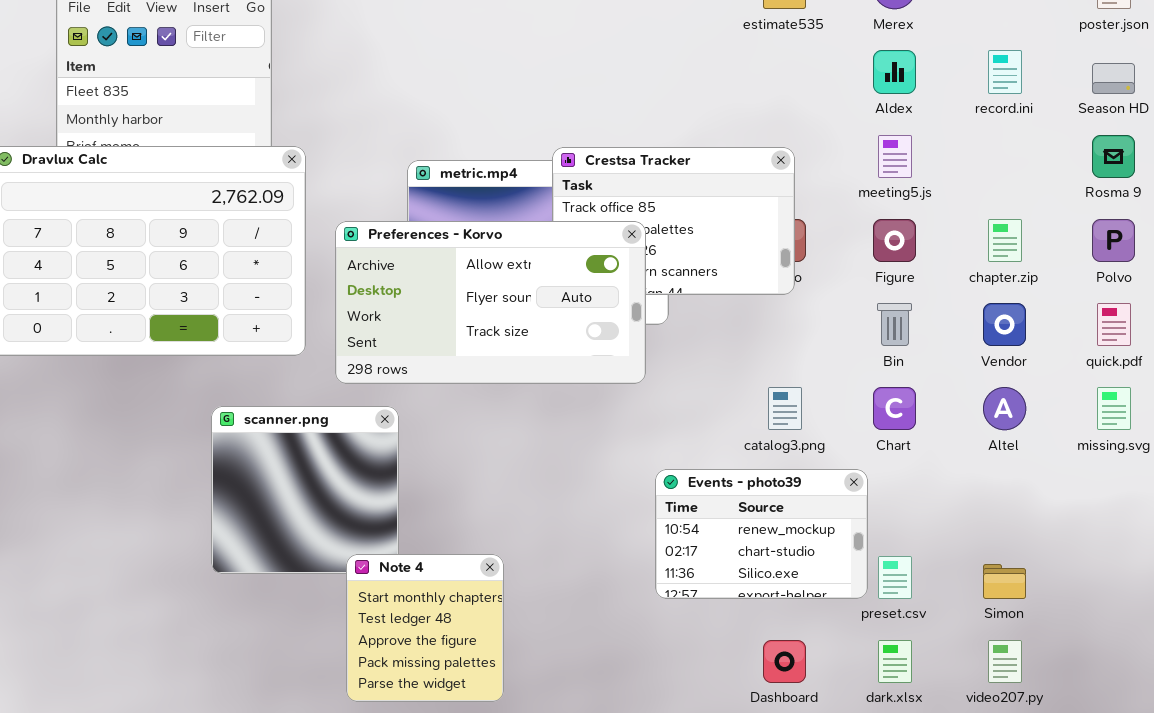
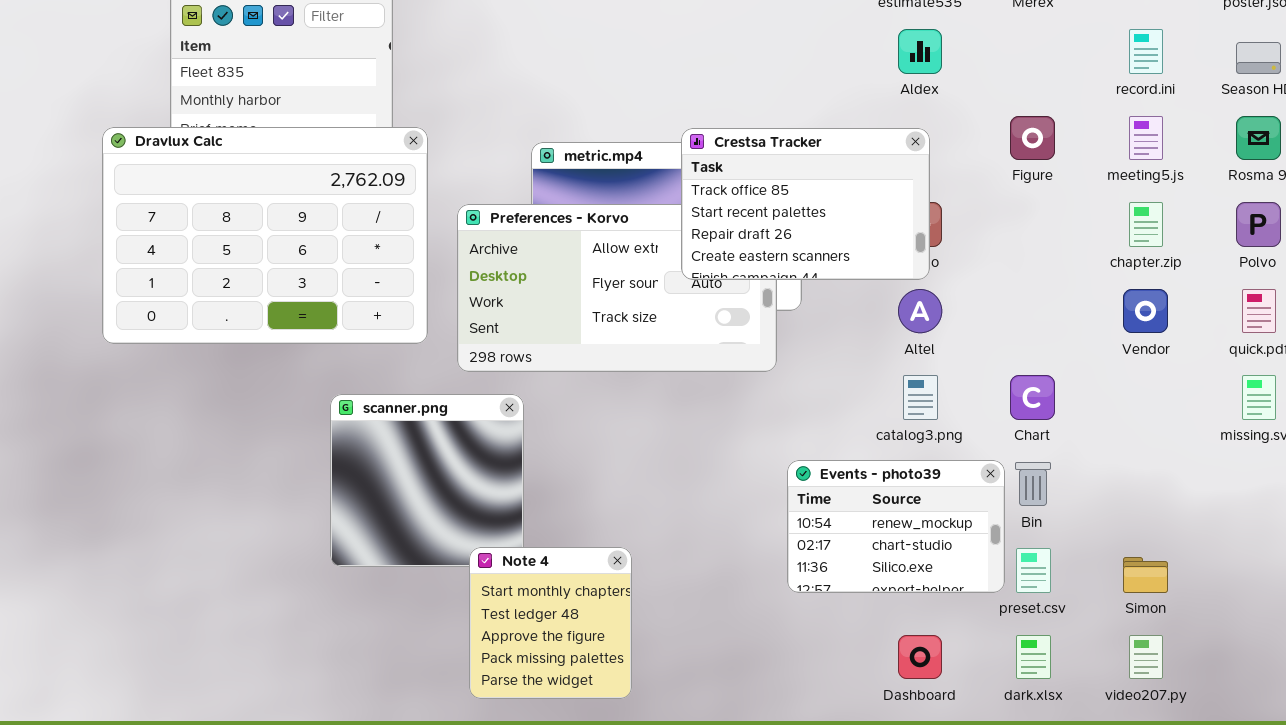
Aldex: [873,50,916,94] -> [898,29,942,74], moved
meeting5.js: [878,135,912,178] -> [1129,116,1163,160], moved
Crestsa Tracker: [552,147,795,295] -> [681,128,930,280], raised
Figure: [873,219,916,262] -> [1010,116,1055,160], moved
Bin: [877,303,912,346] -> [1015,462,1051,506], moved
Altel: [983,387,1026,430] -> [898,289,942,333], moved

